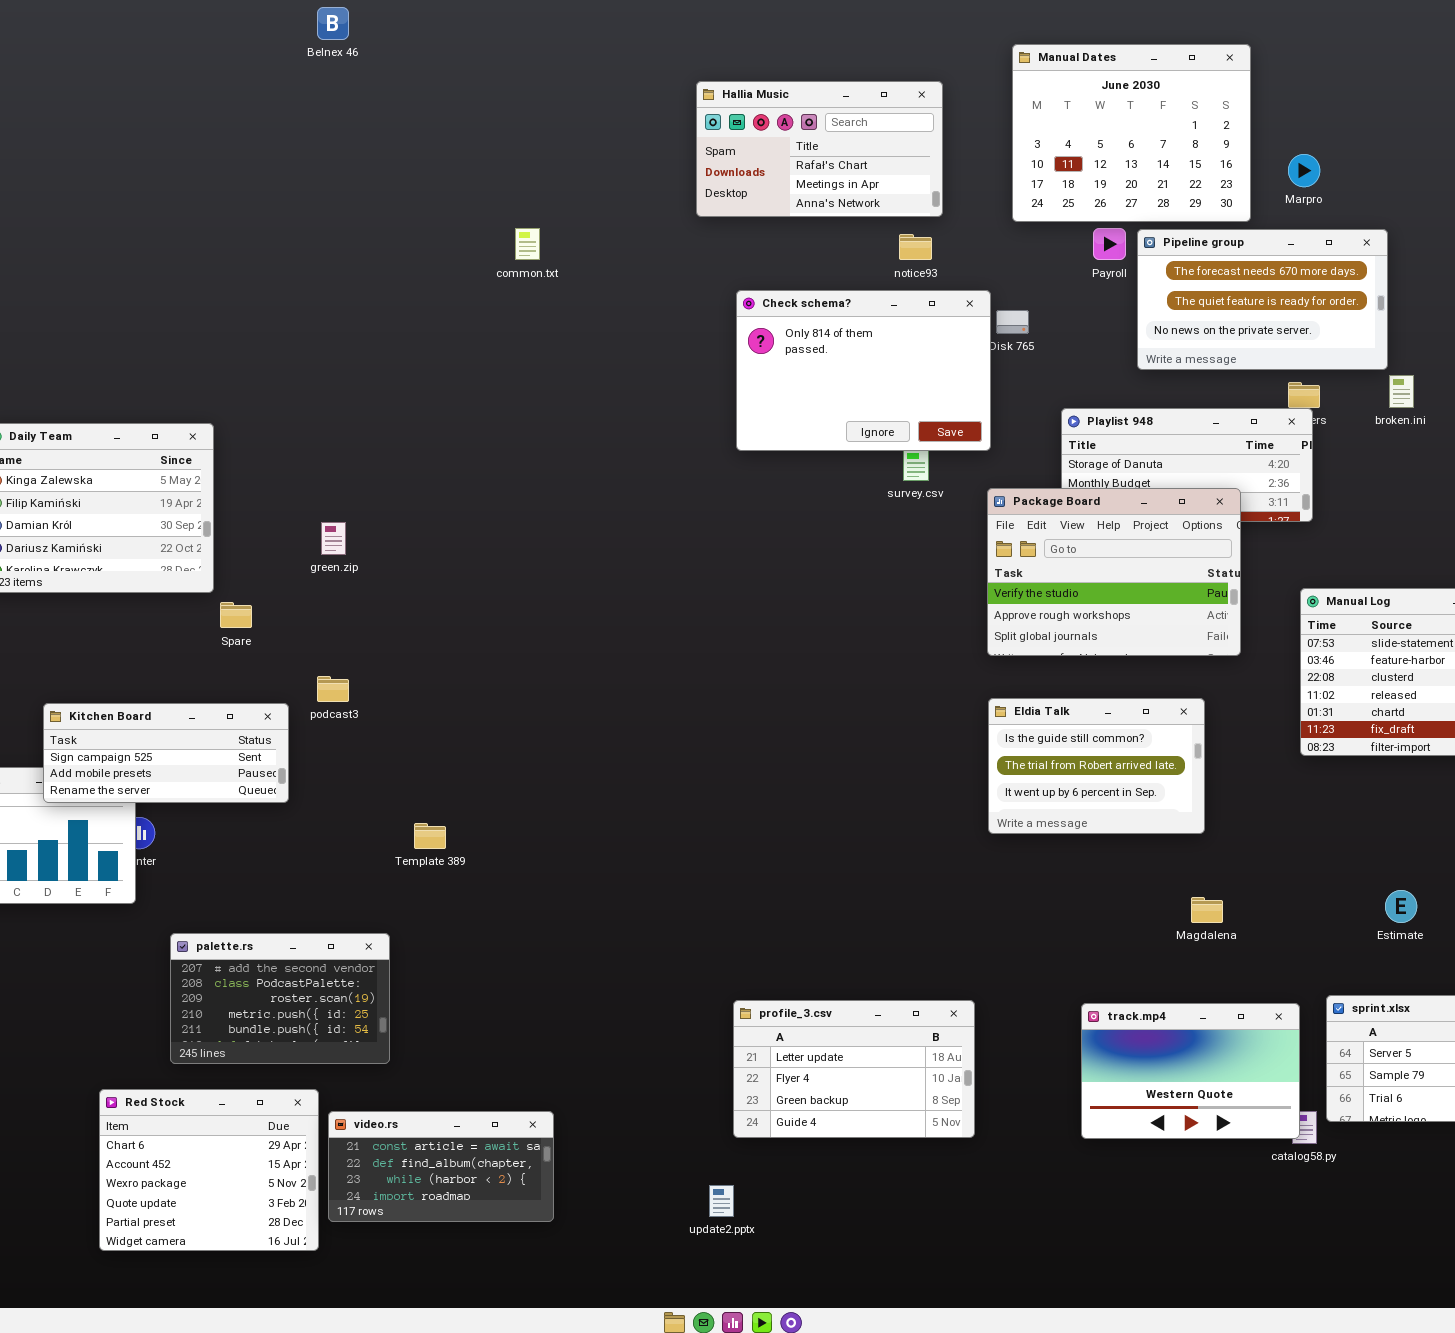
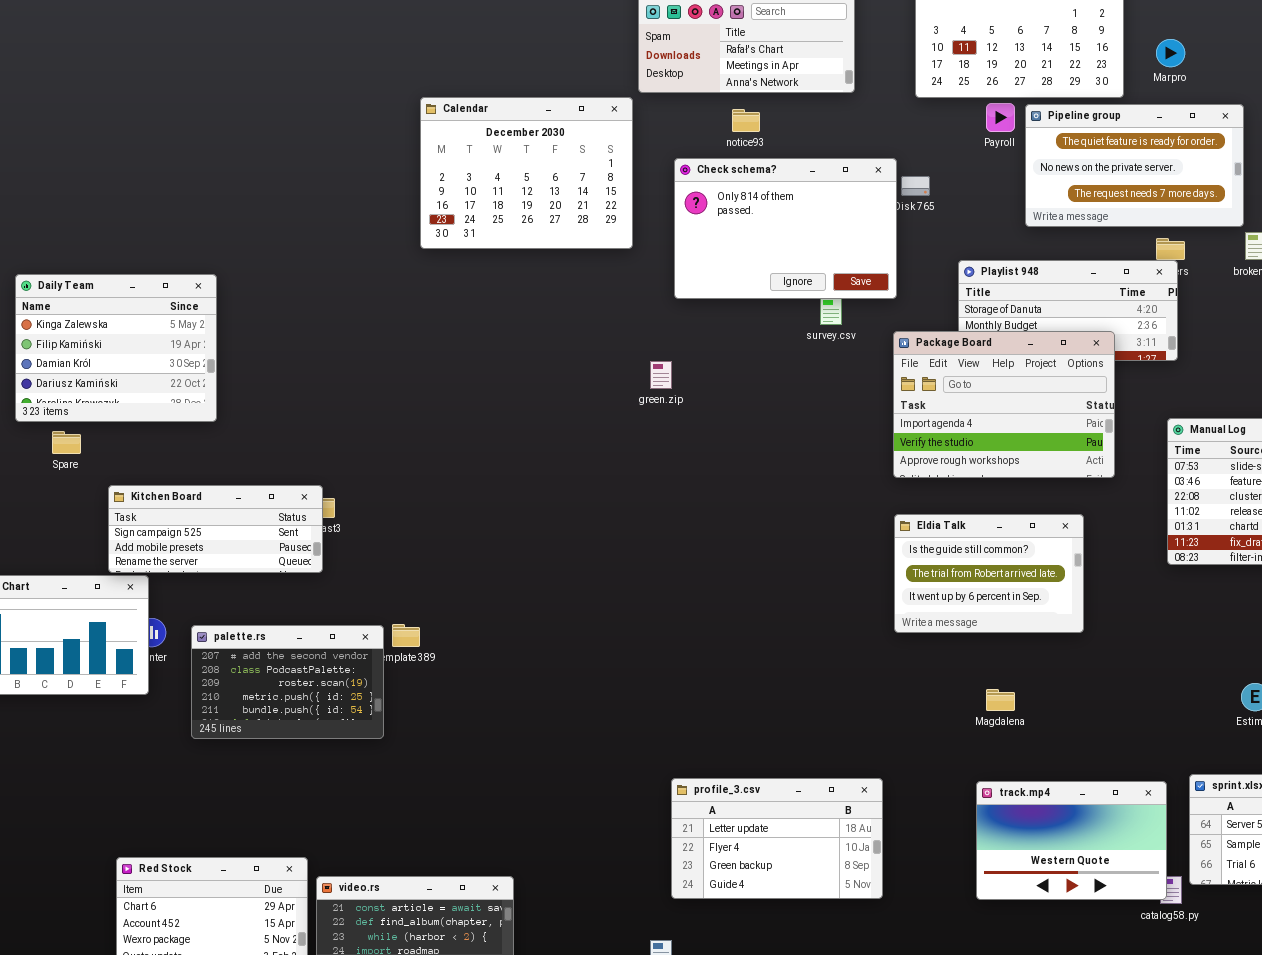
Calendar: none -> [420,97,633,249], opened
Pipeline group: [1137,229,1388,370] -> [1025,104,1244,227], scrolled down 1 row
notice93: [899,234,932,260] -> [732,109,760,132], moved
Package Board: [987,488,1241,656] -> [893,331,1115,478], scrolled up 1 row
green.zip: [321,522,346,555] -> [650,361,672,389], moved
Spare: [220,602,252,628] -> [52,431,81,454], moved
Kitchen Board: [43,703,289,803] -> [108,485,323,573], moved
Magdalena: [1191,897,1223,923] -> [986,689,1015,711], moved
palette.rs: [170,933,390,1064] -> [191,625,384,739], moved

